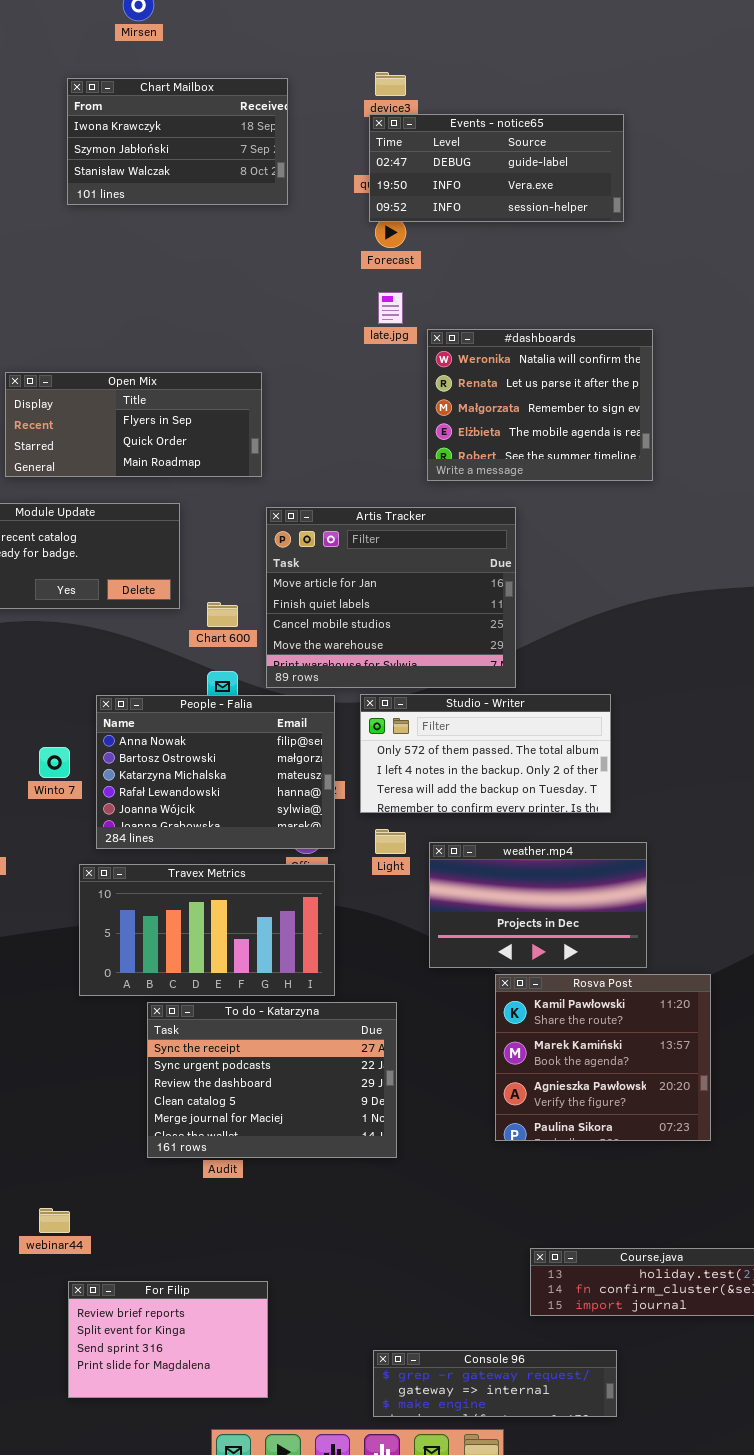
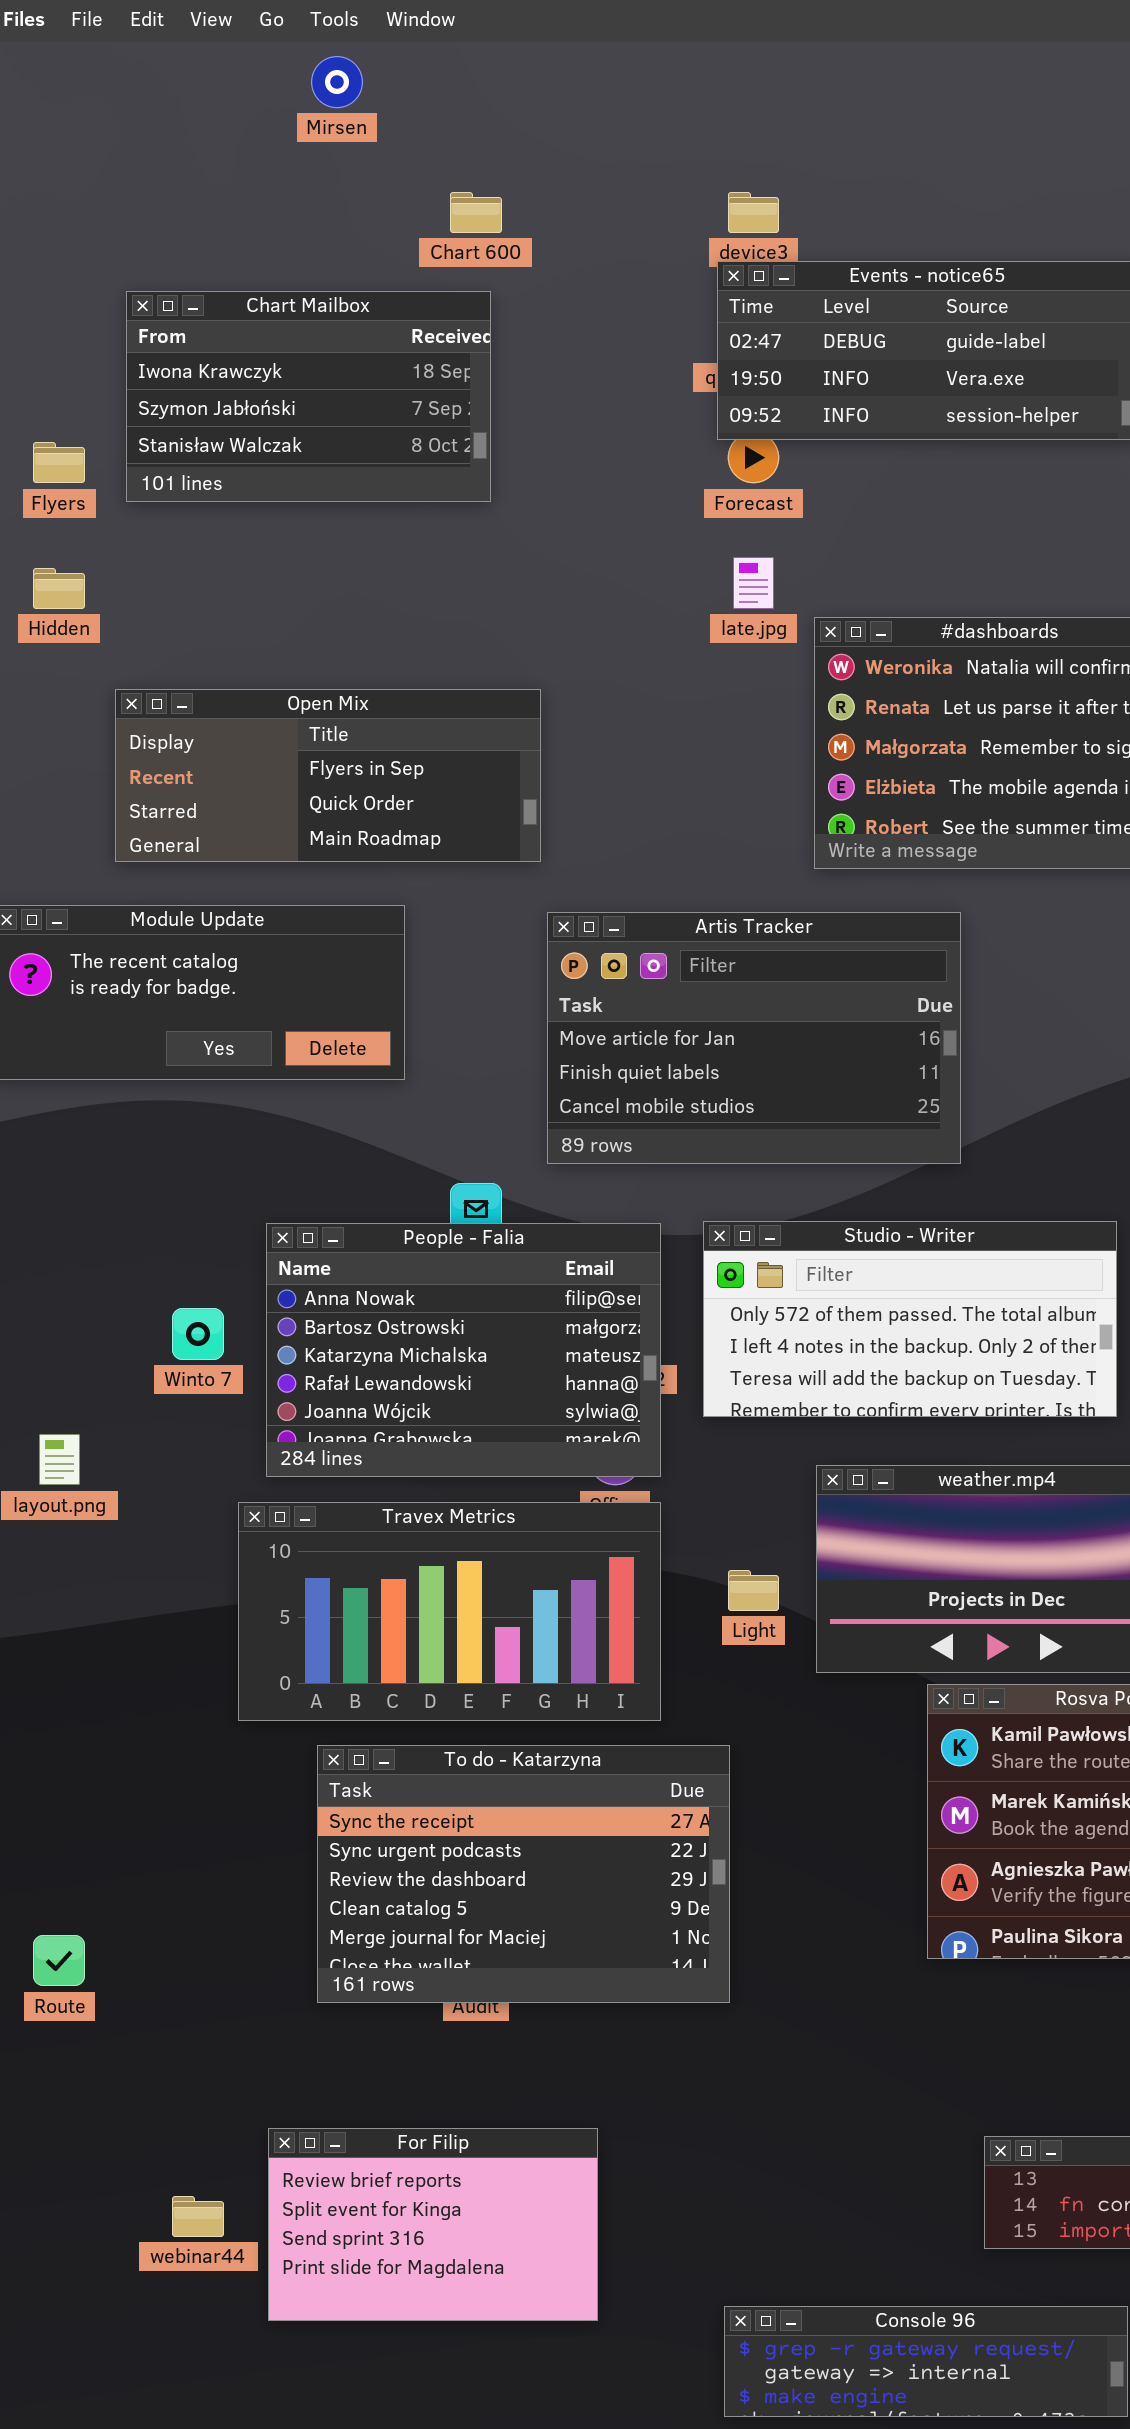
Chart Mailbox: [67,78,288,205] -> [126,291,491,502], moved
Artis Tracker: [266,507,516,688] -> [547,912,961,1164], resized
Chart 600: [207,602,238,627] -> [450,192,502,233], moved
Light: [375,829,406,854] -> [728,1570,779,1611], moved
To do - Katarzyna: [147,1002,397,1158] -> [317,1745,730,2003], moved
webinar44: [39,1208,70,1233] -> [172,2196,224,2237], moved
For Filip: [68,1281,268,1398] -> [268,2128,598,2321], moved

